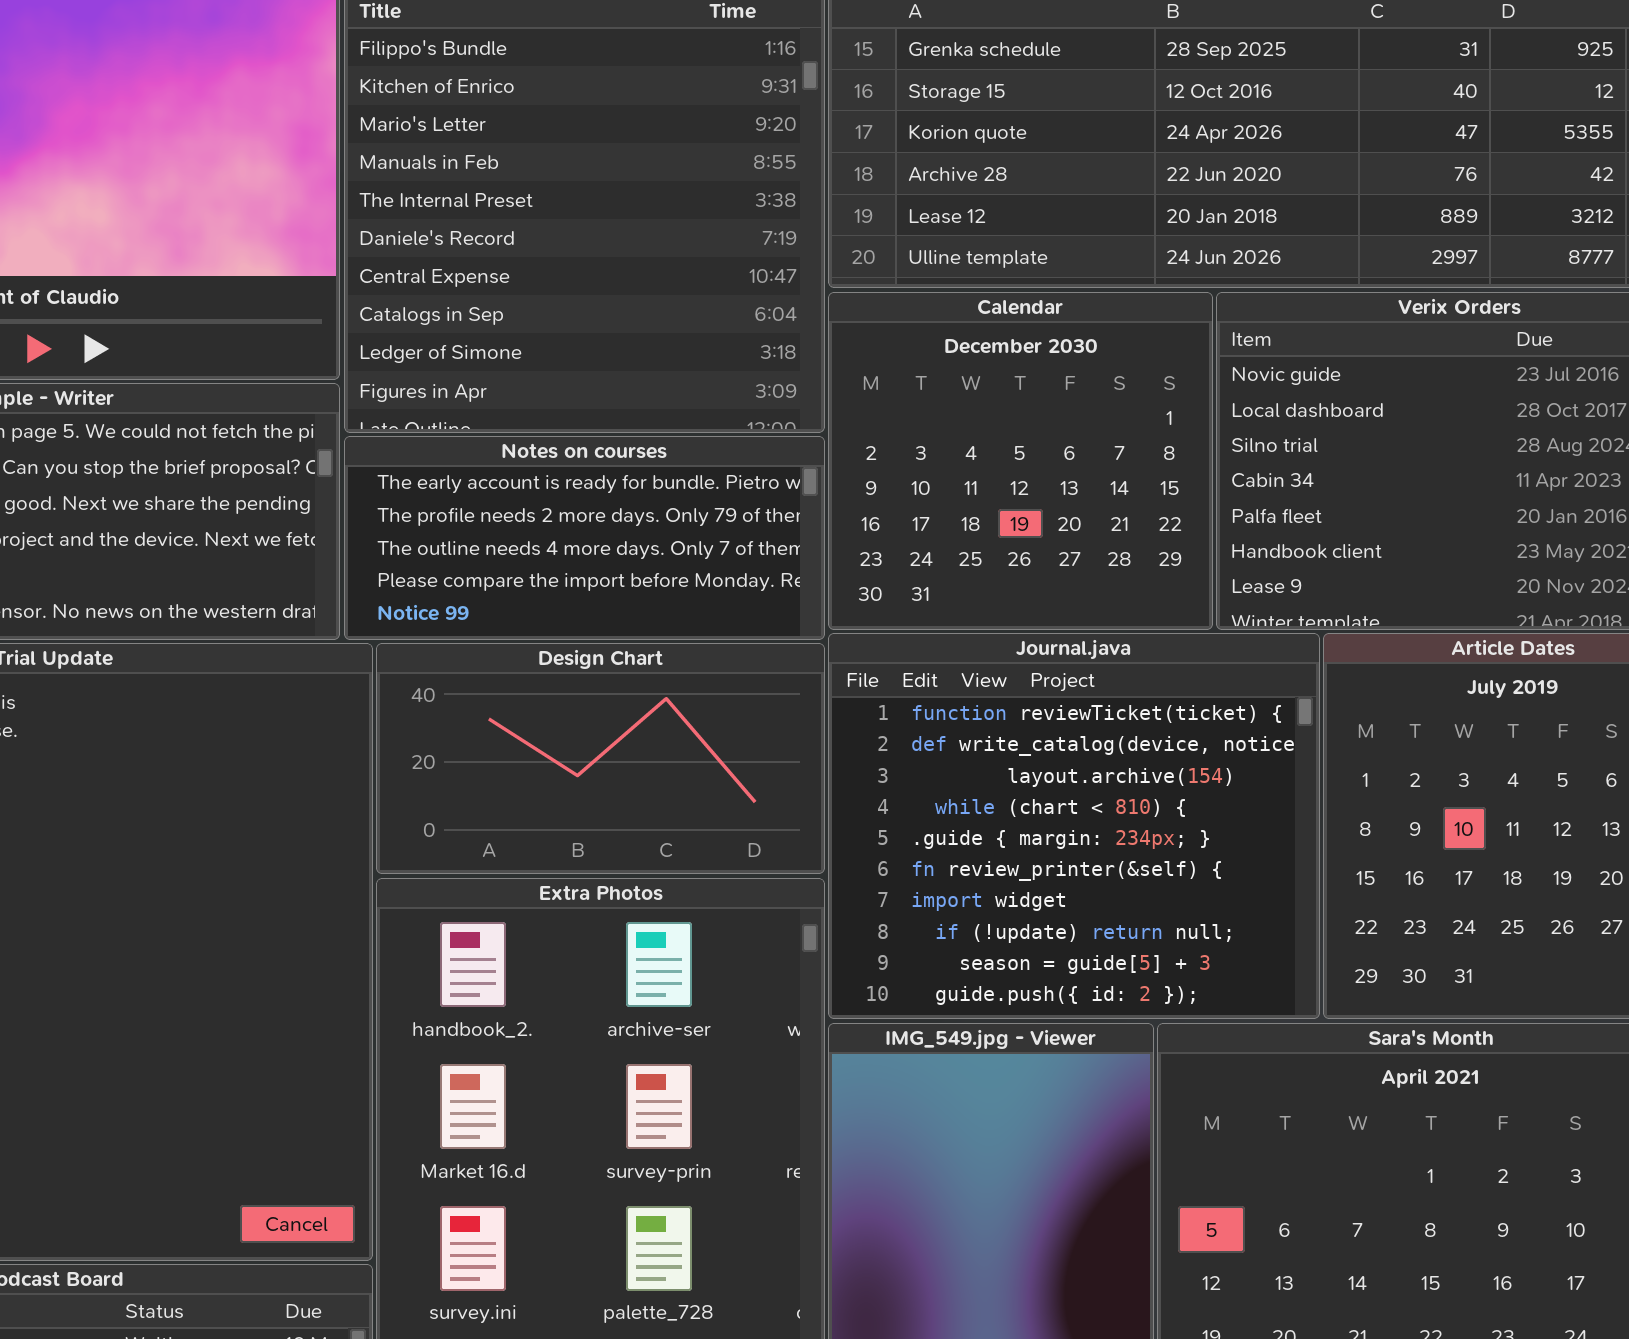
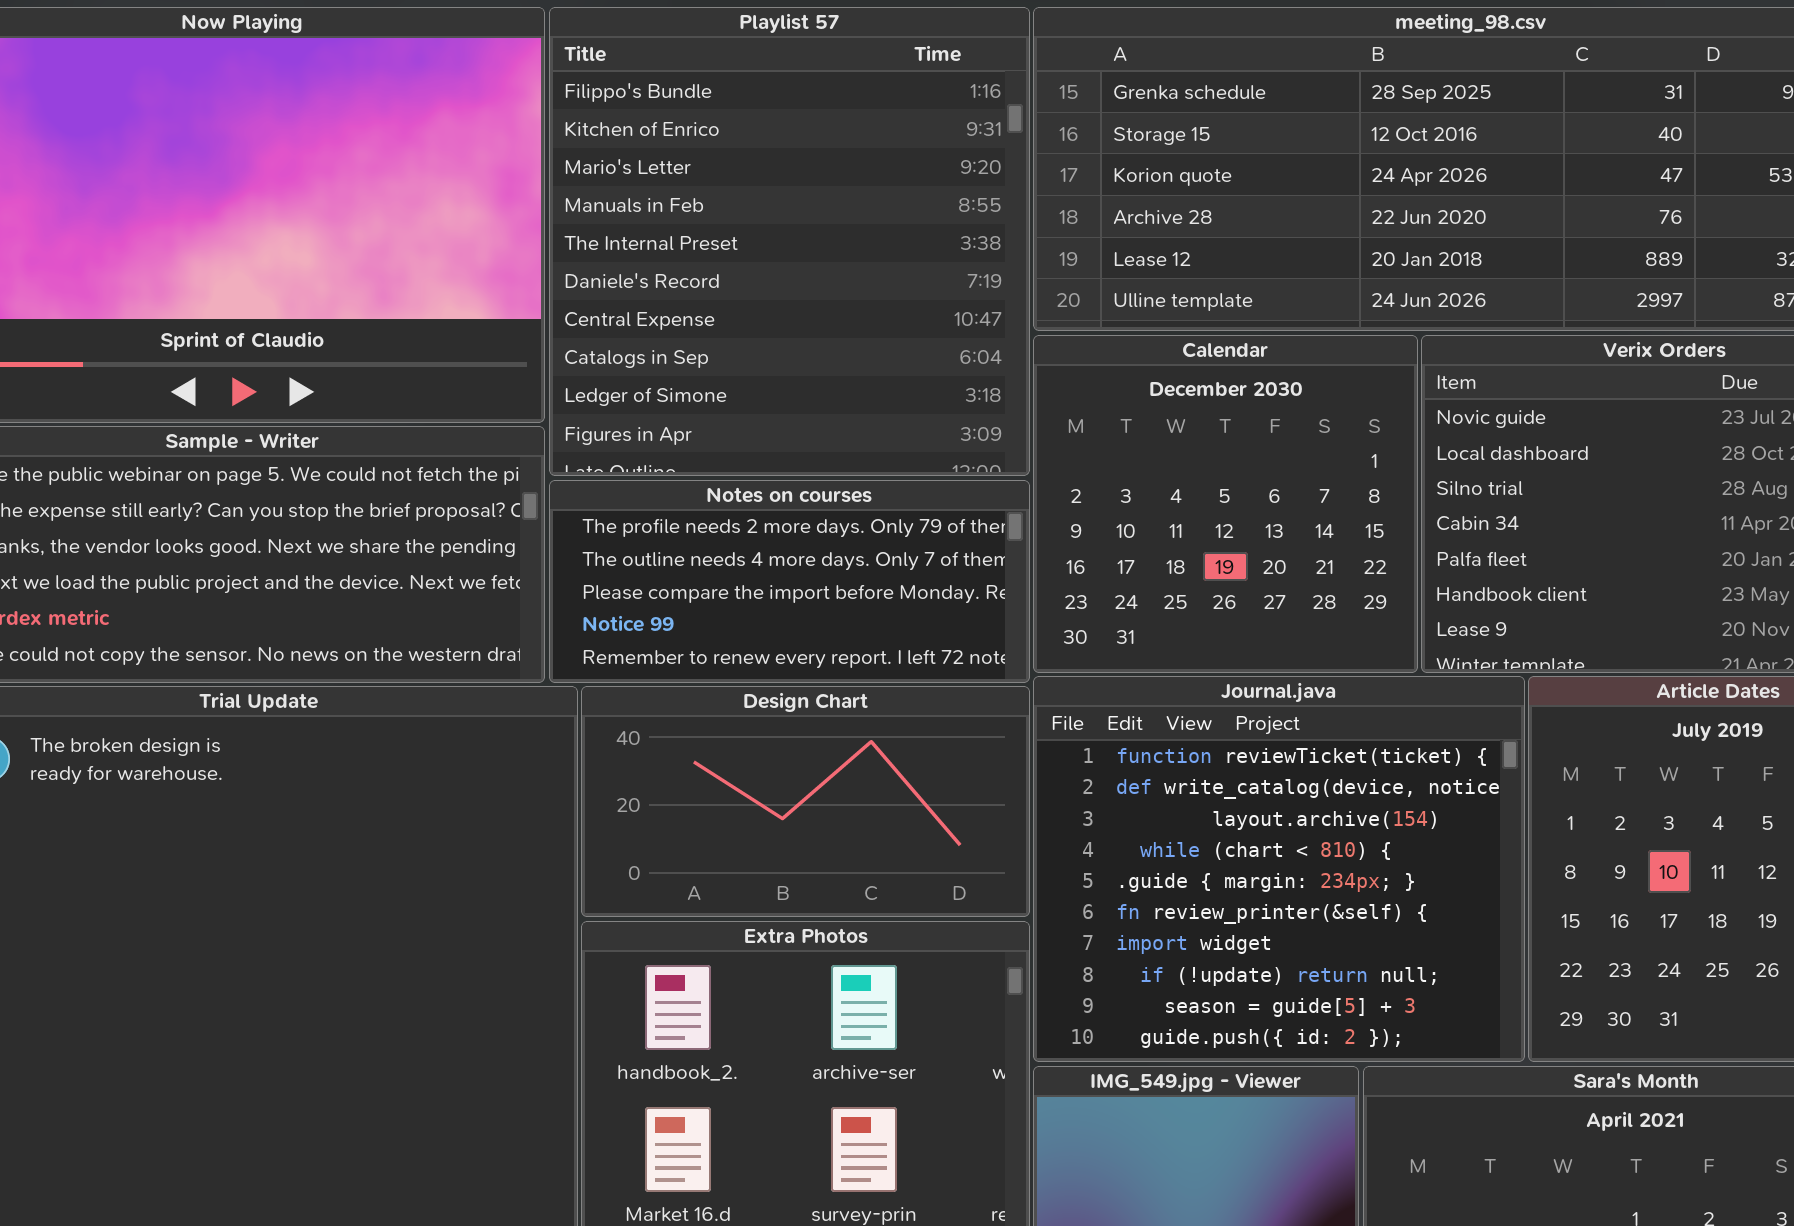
Notes on courses: [344,436,825,640] -> [549,480,1030,683], scrolled down 1 row

